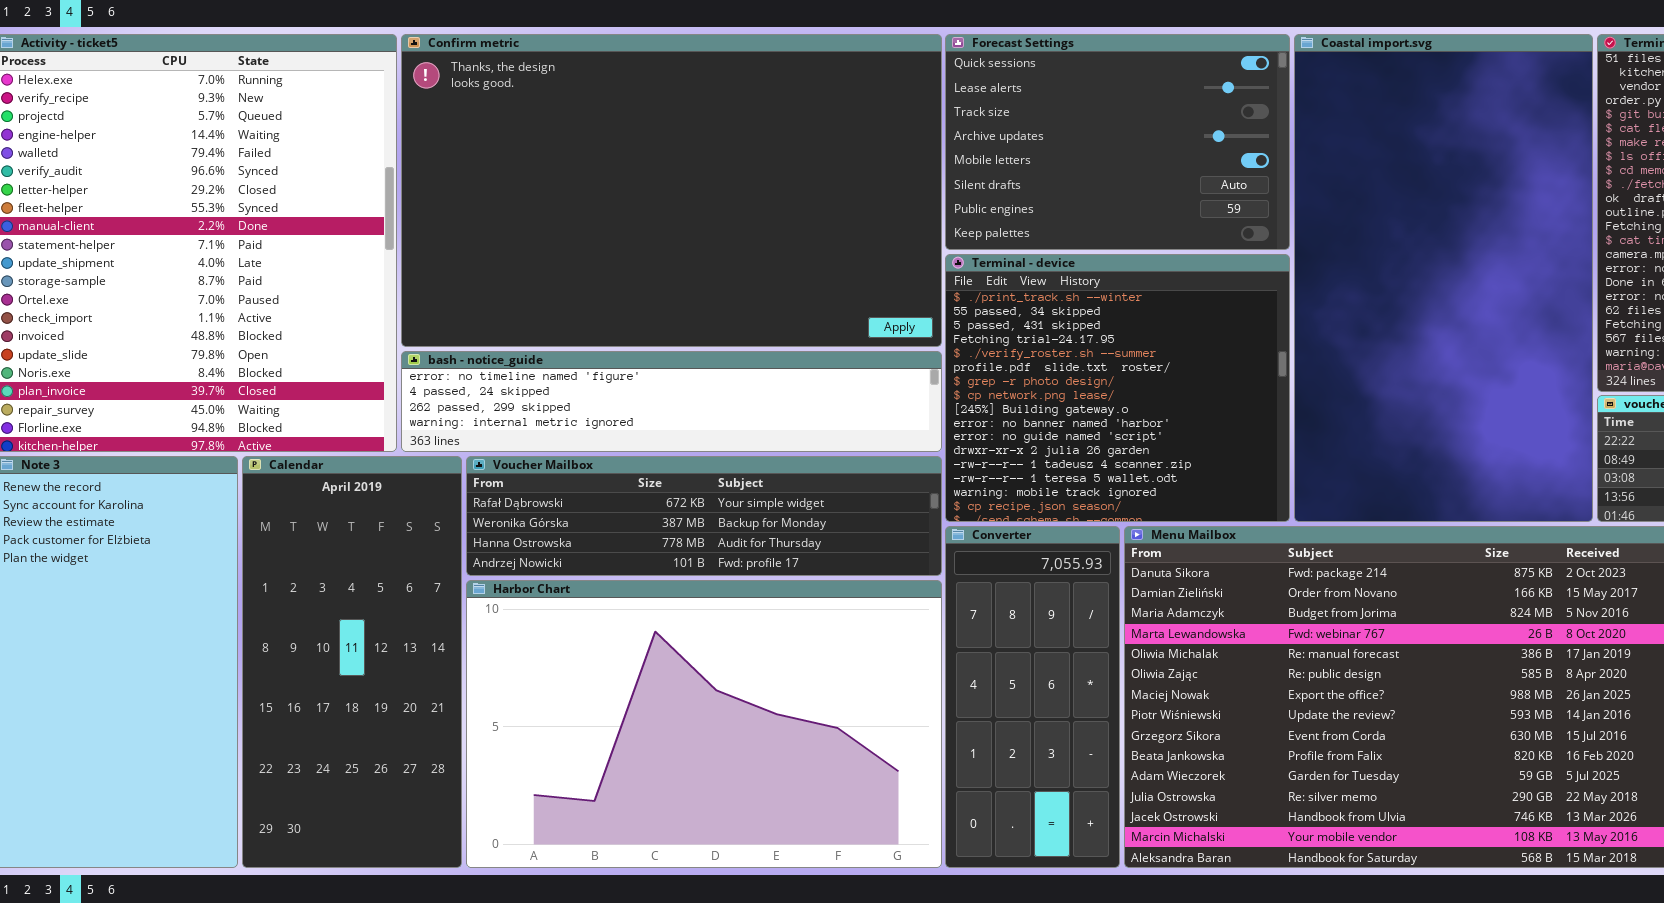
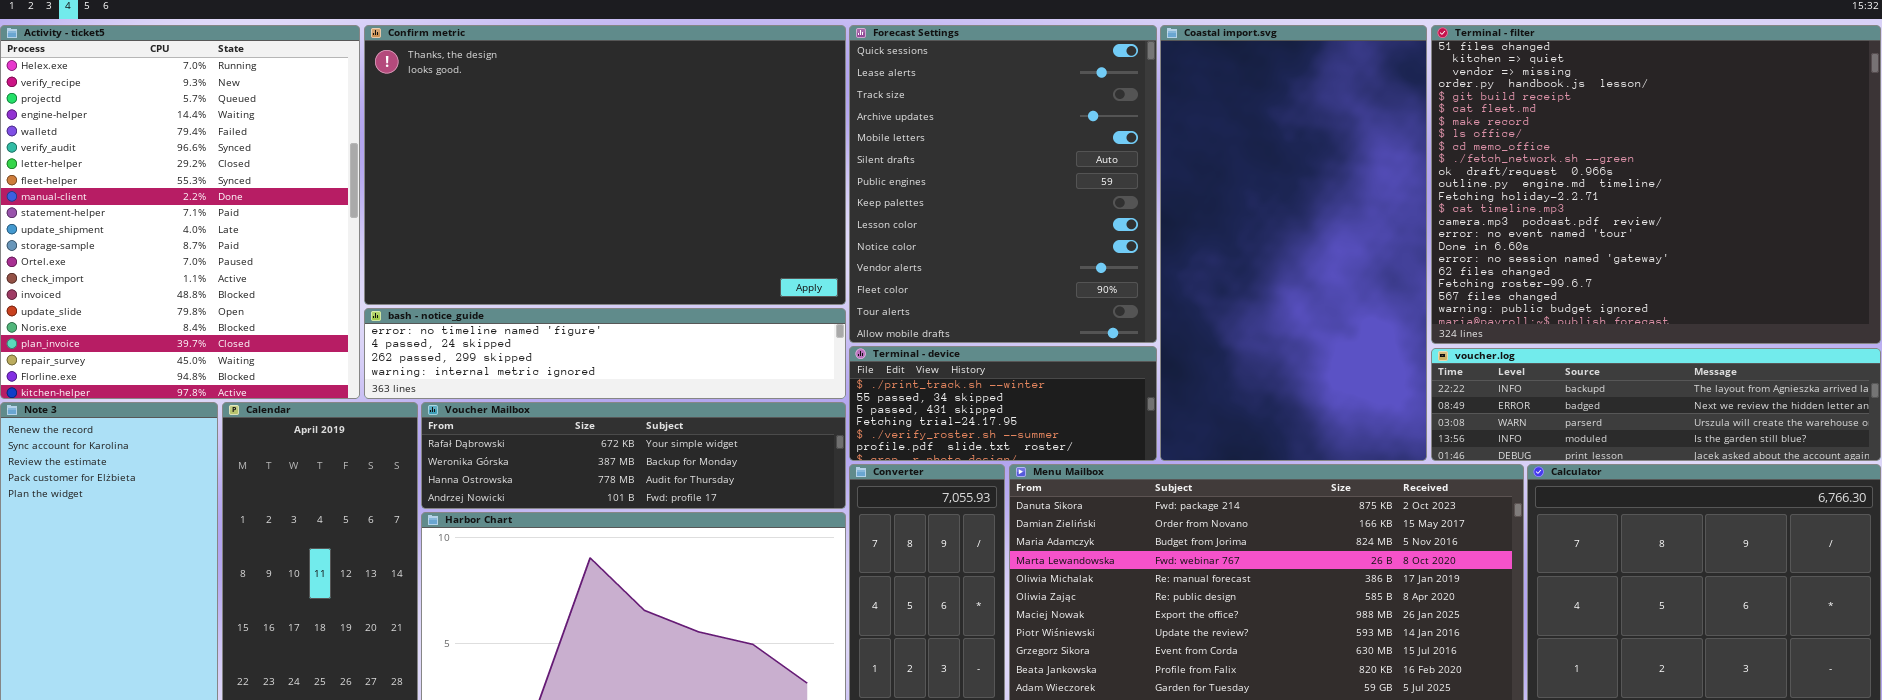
Forecast Settings: [945,34,1290,250] -> [849,25,1157,343], resized
Terminal - device: [945,254,1290,522] -> [849,346,1157,461], resized

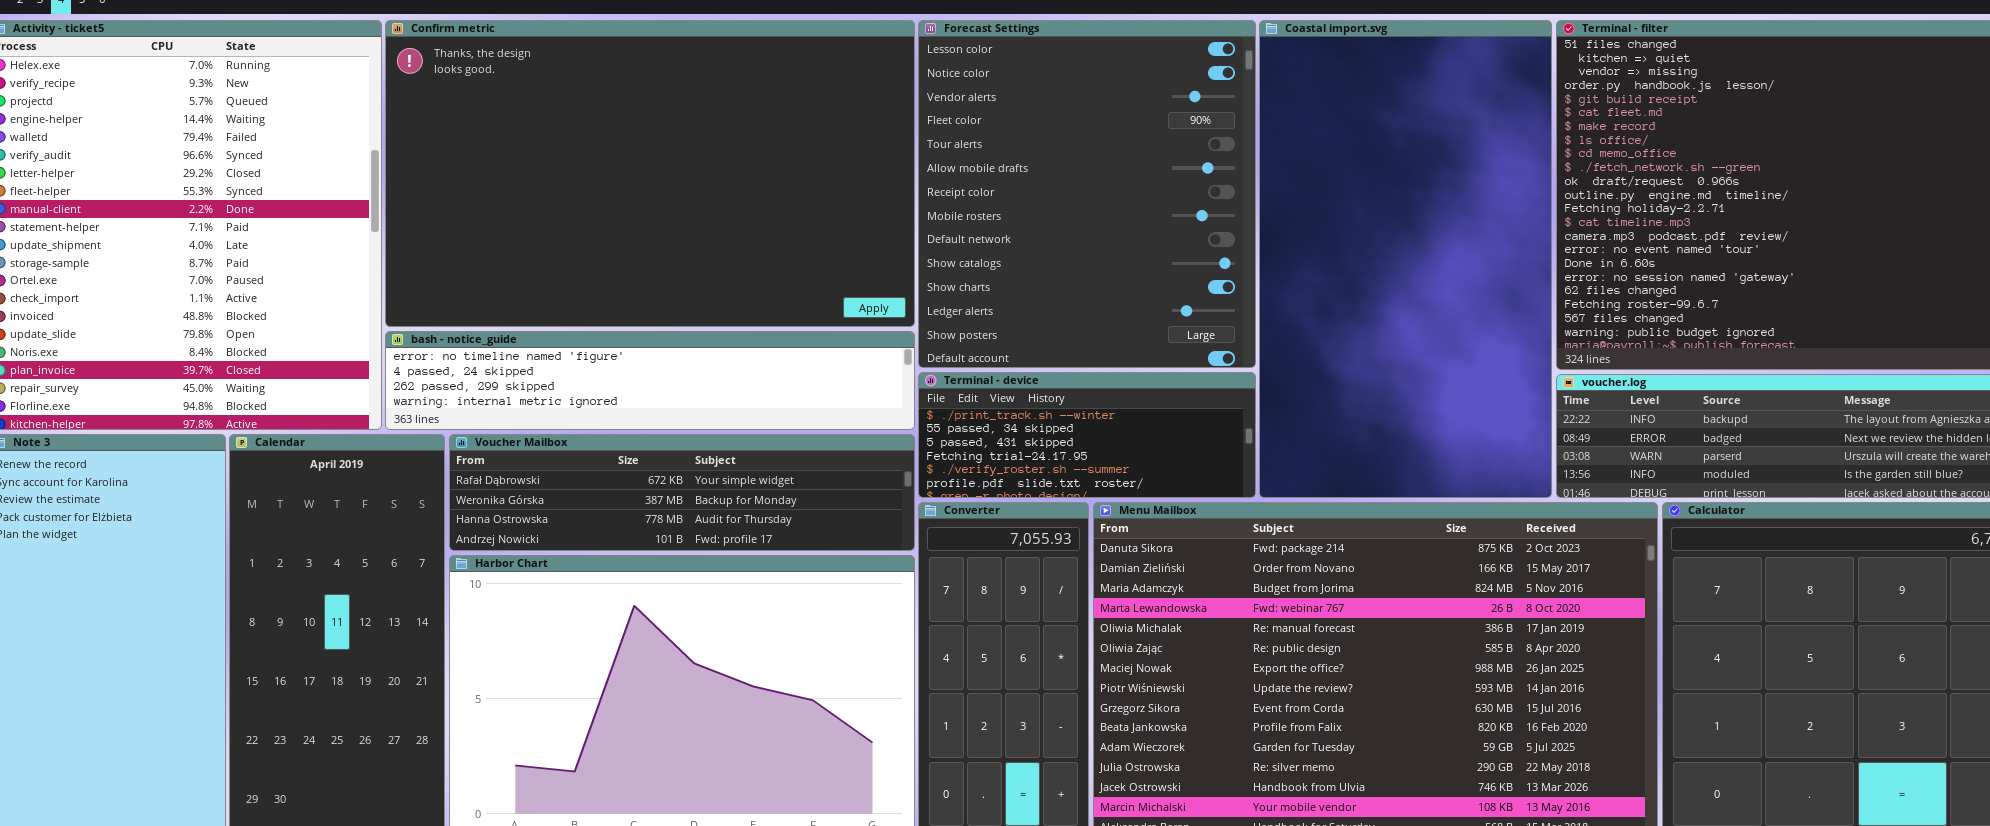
Forecast Settings: [849,25,1157,343] -> [918,20,1256,368], scrolled down 8 rows

